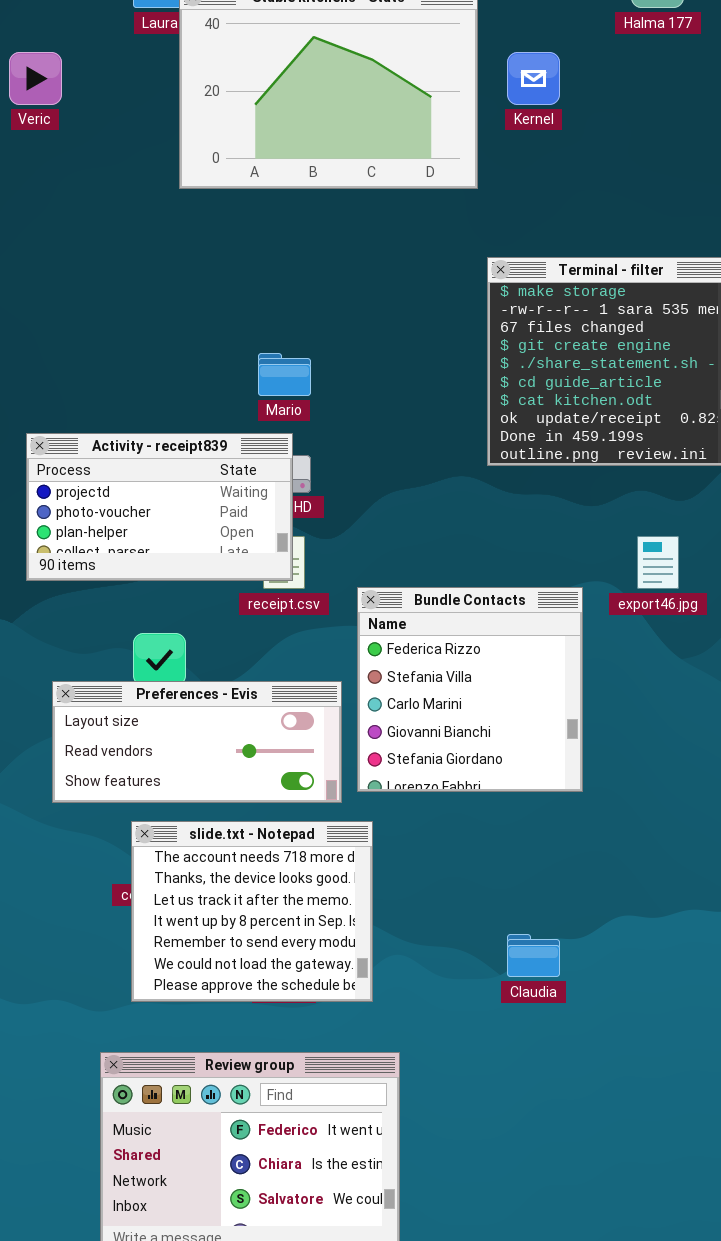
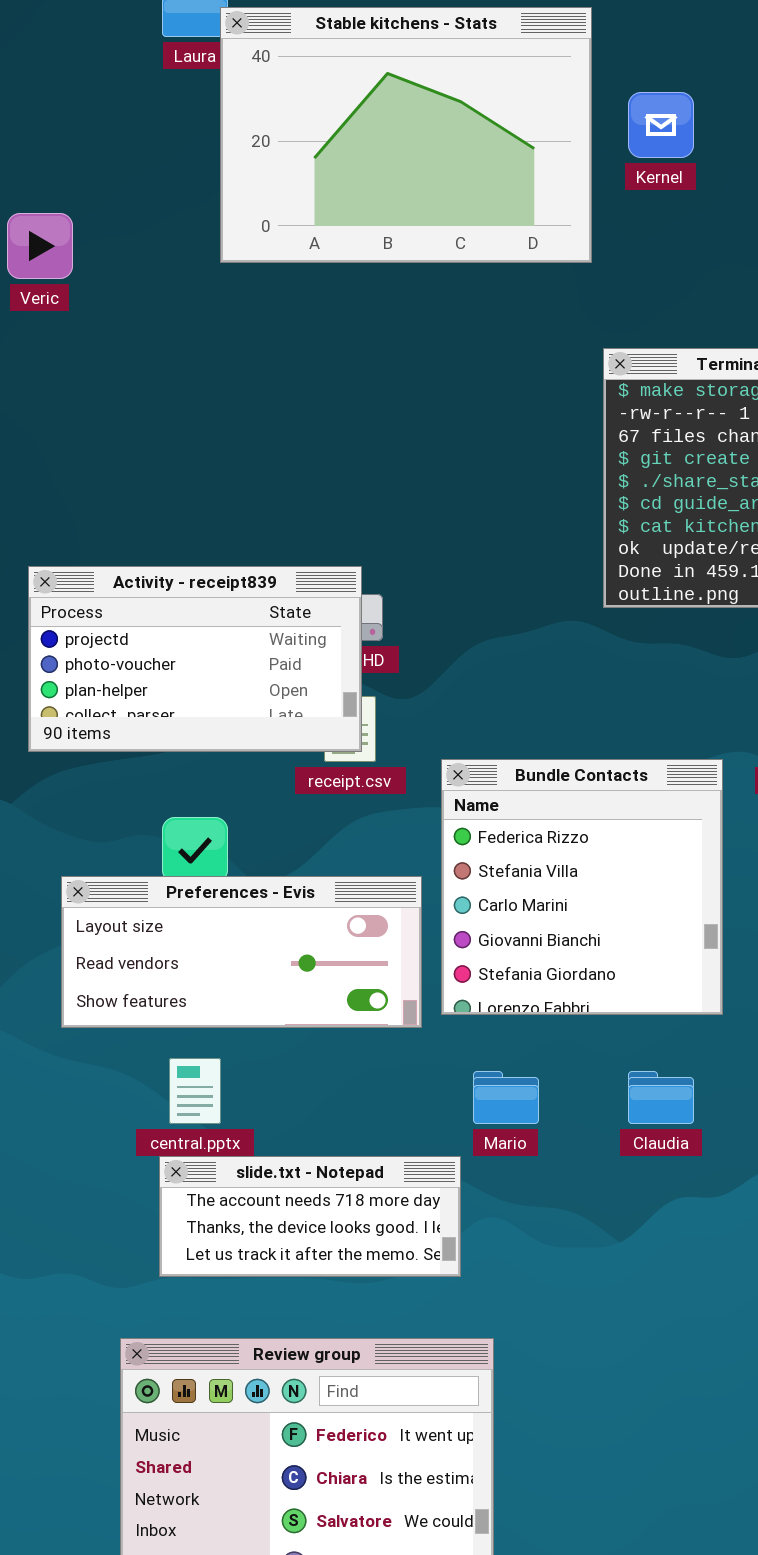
Veric: [9,52,62,105] -> [7,213,73,279], moved
Mario: [258,353,311,396] -> [473,1071,539,1124], moved
slide.txt - Notepad: [131,821,373,1002] -> [159,1156,461,1277], resized
Claudia: [507,934,560,977] -> [628,1071,694,1124], moved

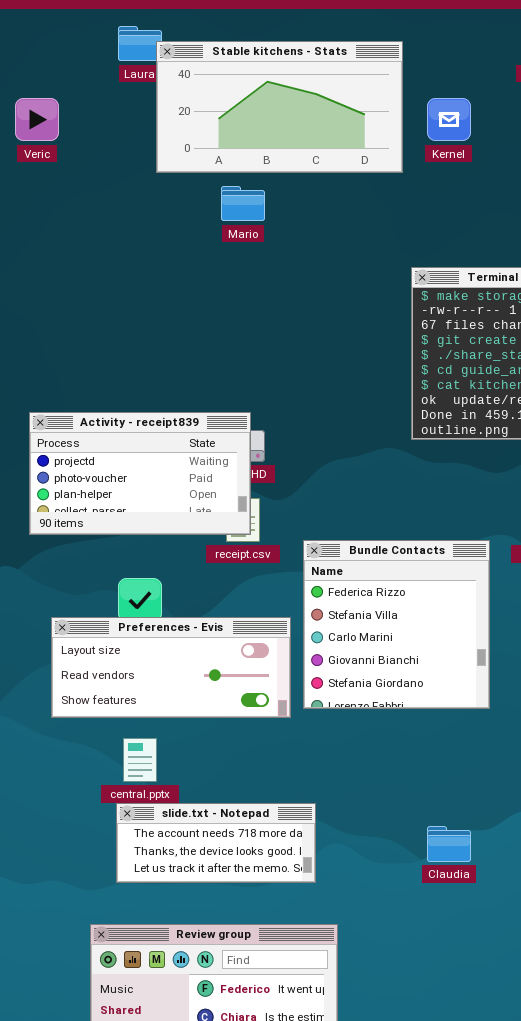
Stable kitchens - Stats: [220,7,592,263] -> [156,41,403,173], resized
Veric: [7,213,73,279] -> [15,98,59,141], moved
Mario: [473,1071,539,1124] -> [221,186,265,221], moved
Claudia: [628,1071,694,1124] -> [427,826,471,862], moved

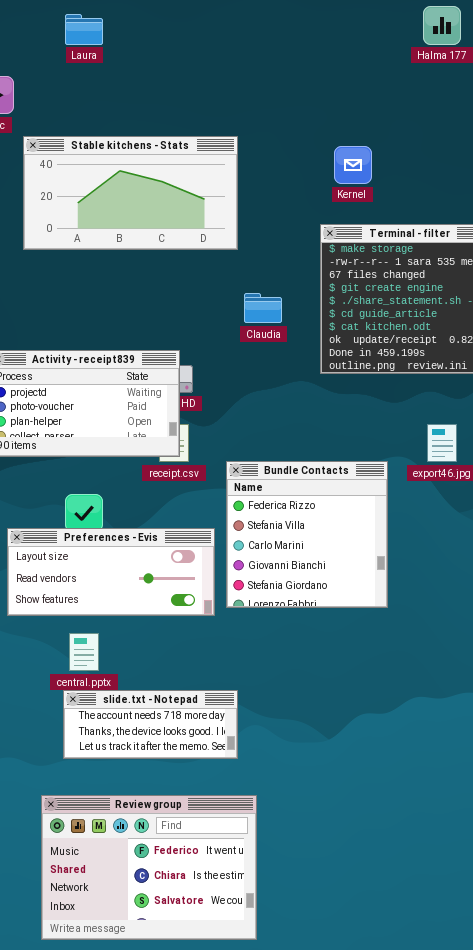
Stable kitchens - Stats: [156,41,403,173] -> [23,136,238,250], moved
Kernel: [427,98,471,141] -> [334,146,372,184], moved
Claudia: [427,826,471,862] -> [244,293,282,323], moved

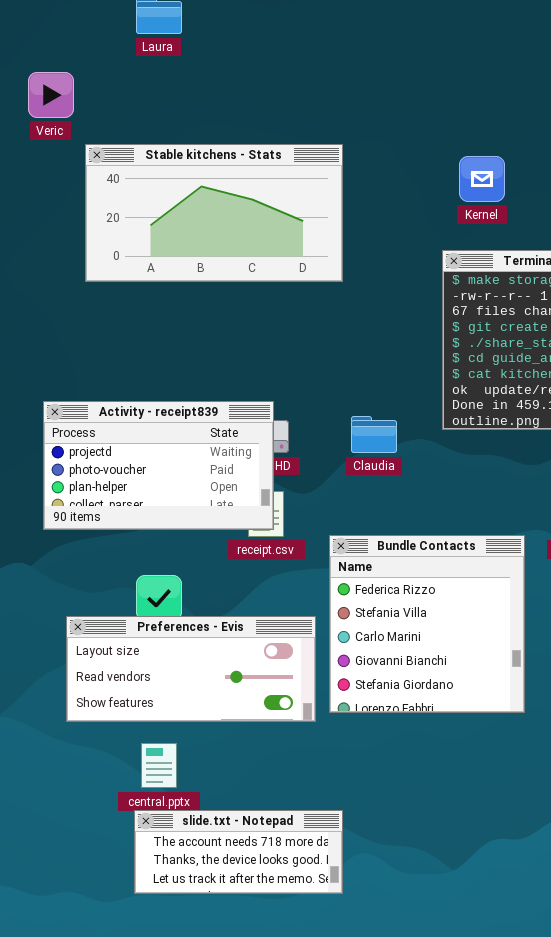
Claudia: [244,293,282,323] -> [351,416,397,453], moved

